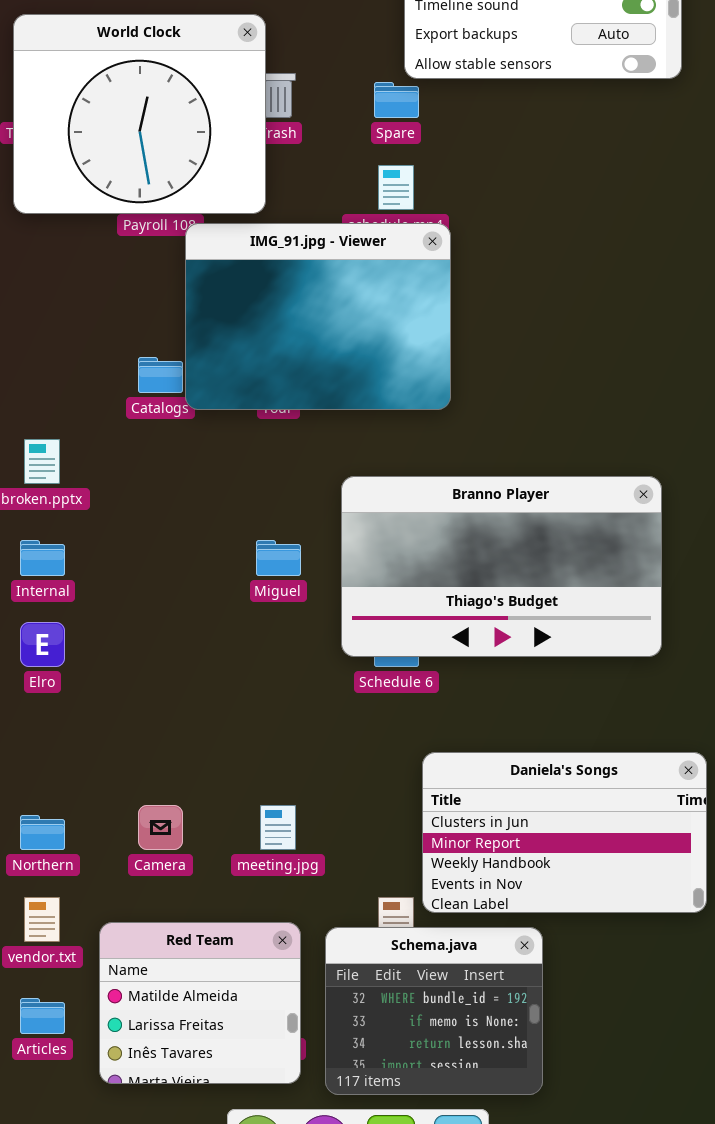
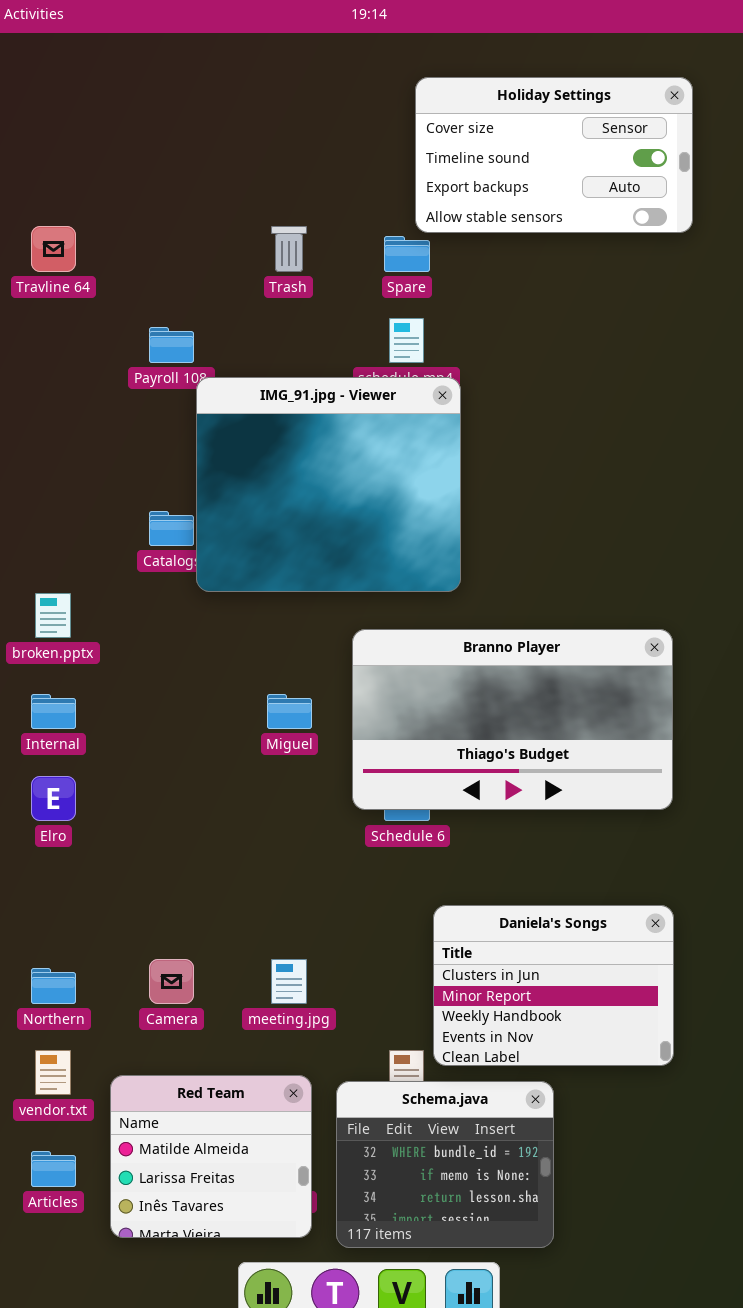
World Clock: [13,14,266,214] -> none, closed
IMG_91.jpg - Viewer: [185,223,451,410] -> [196,377,461,592], resized
Daniela's Songs: [422,752,707,913] -> [433,905,674,1066], resized

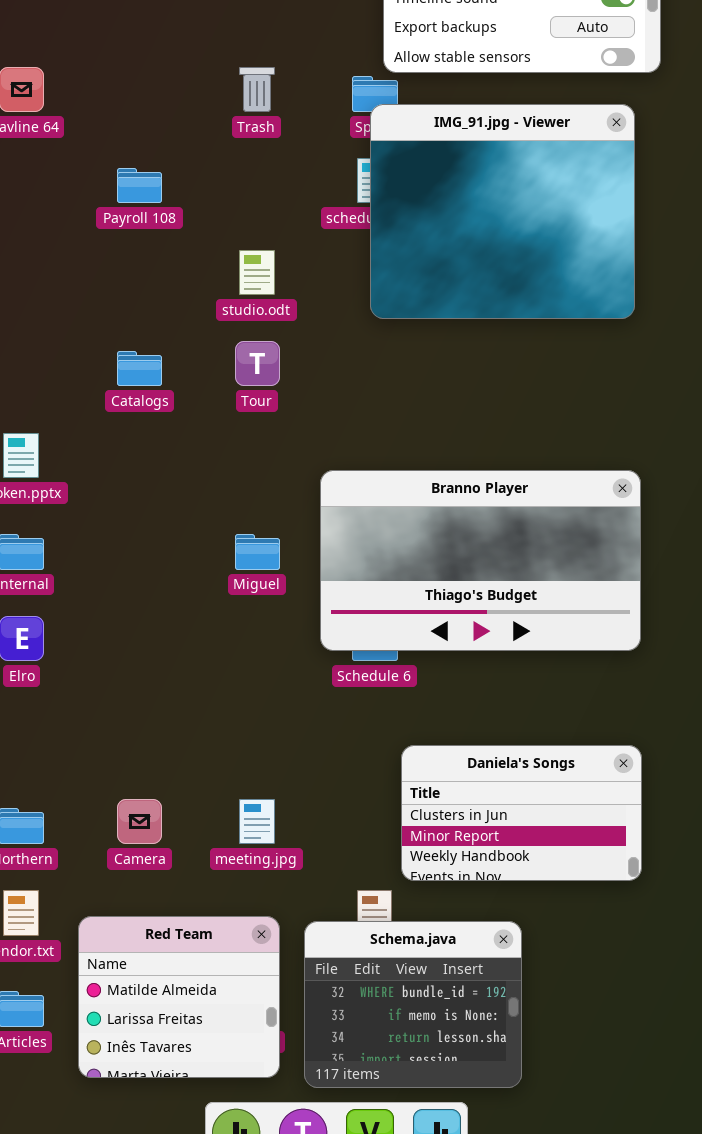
IMG_91.jpg - Viewer: [196,377,461,592] -> [370,104,635,319], moved
Daniela's Songs: [433,905,674,1066] -> [401,745,642,881], resized

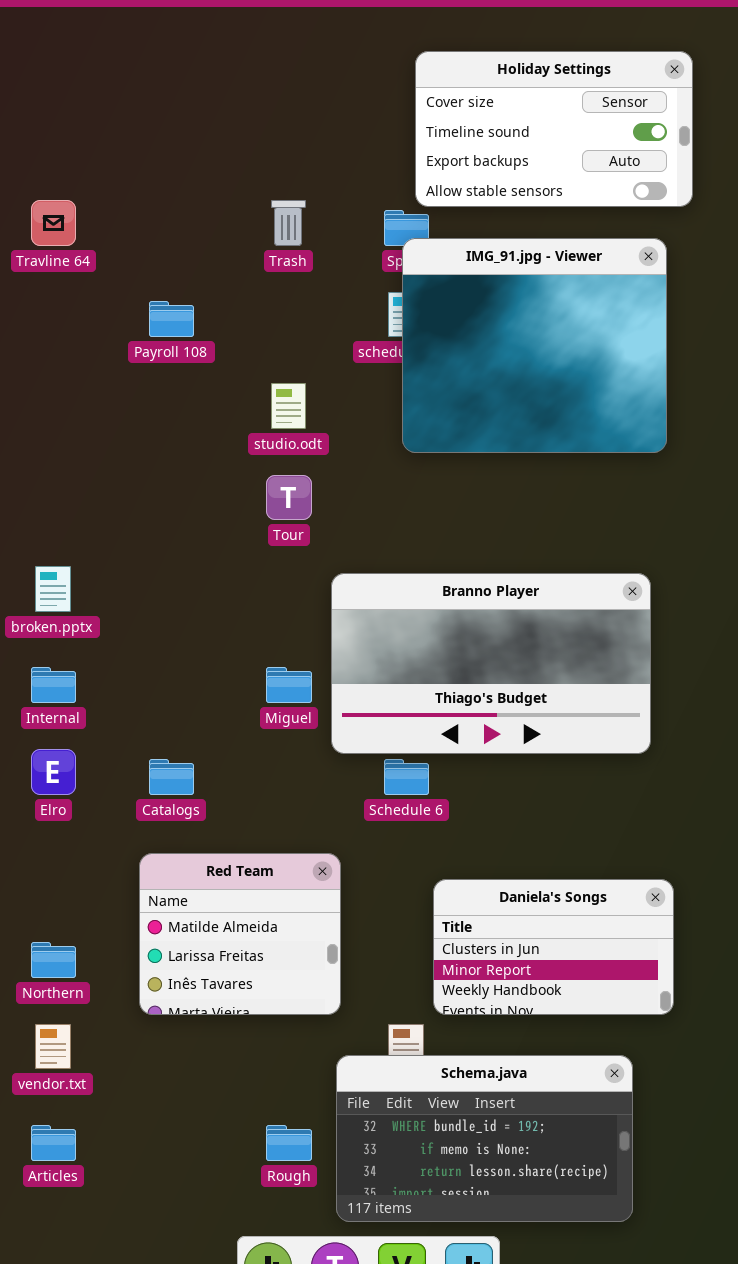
Catalogs: [117,351,162,386] -> [149,759,194,795], moved
Branno Player: [320,470,641,651] -> [331,573,651,754], moved
Red Team: [78,916,280,1078] -> [139,853,341,1015], moved
Schema.java: [304,921,522,1088] -> [336,1055,633,1222], resized

